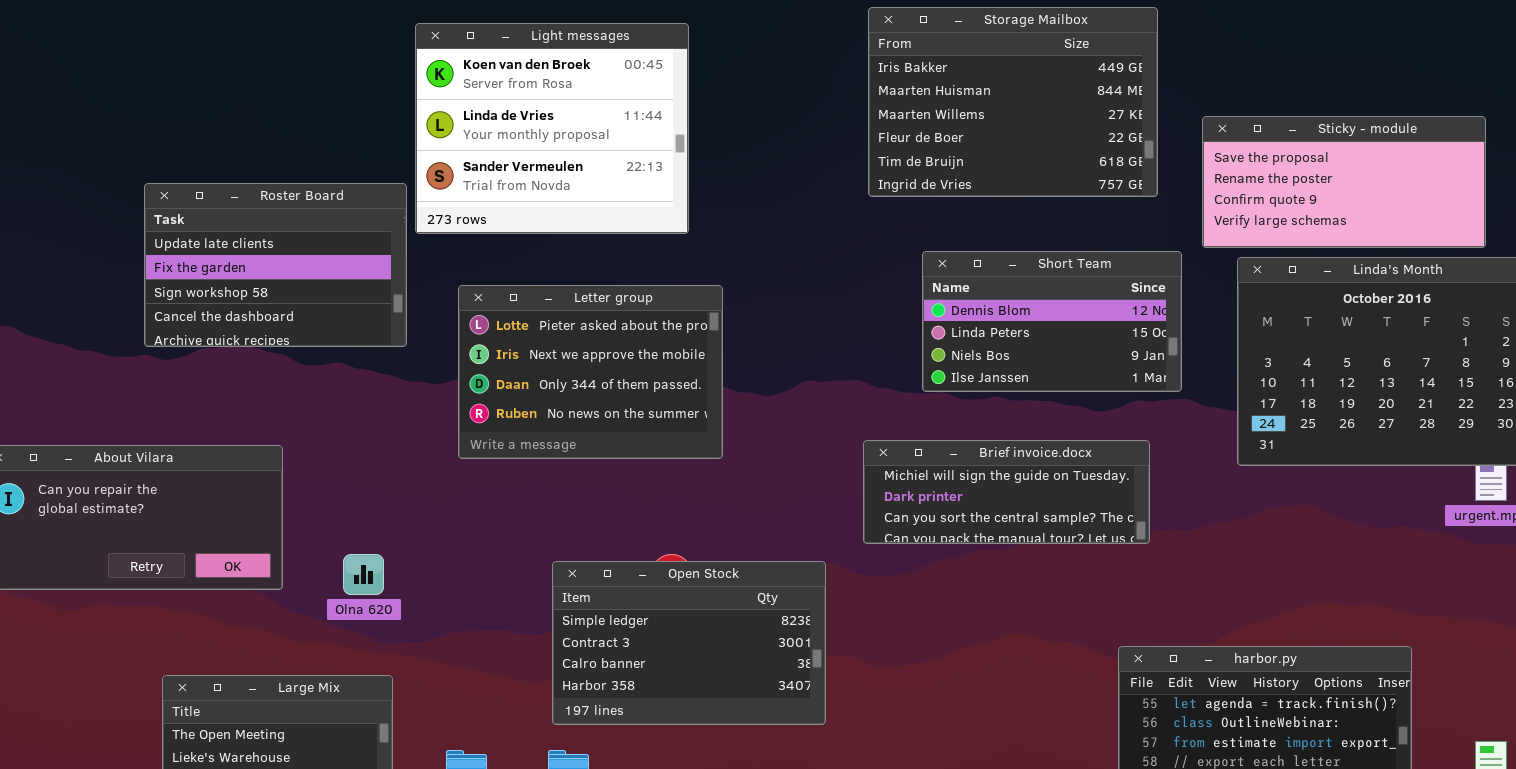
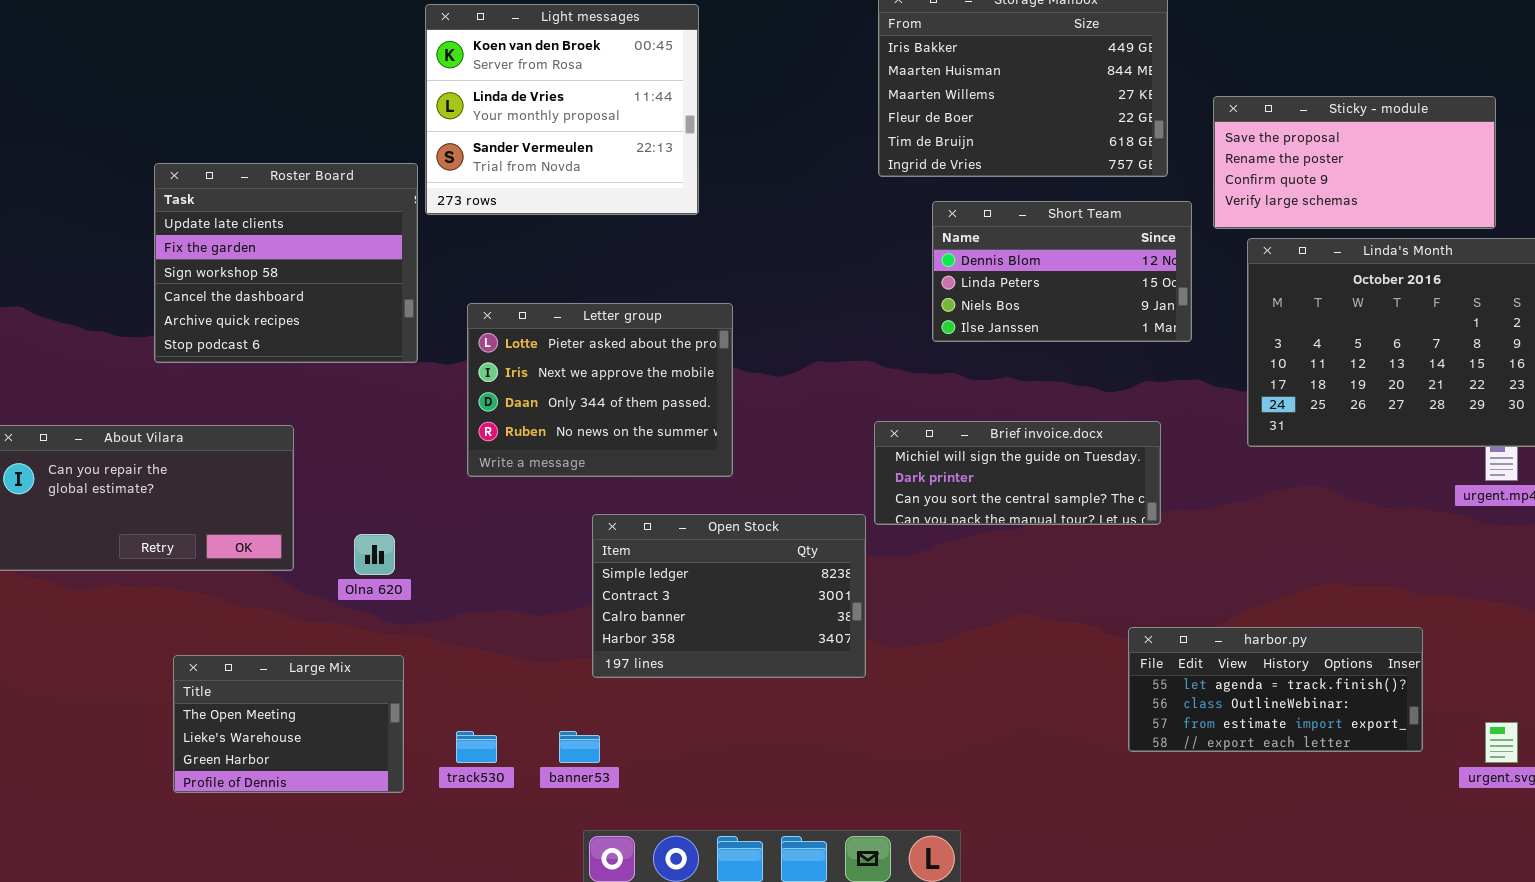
Roster Board: [144,183,407,347] -> [154,163,418,363], resized
Short Team: [922,251,1182,392] -> [932,201,1192,342], moved
Letter group: [458,285,723,459] -> [467,303,733,477], moved
Open Stock: [552,561,826,725] -> [592,514,866,678], moved

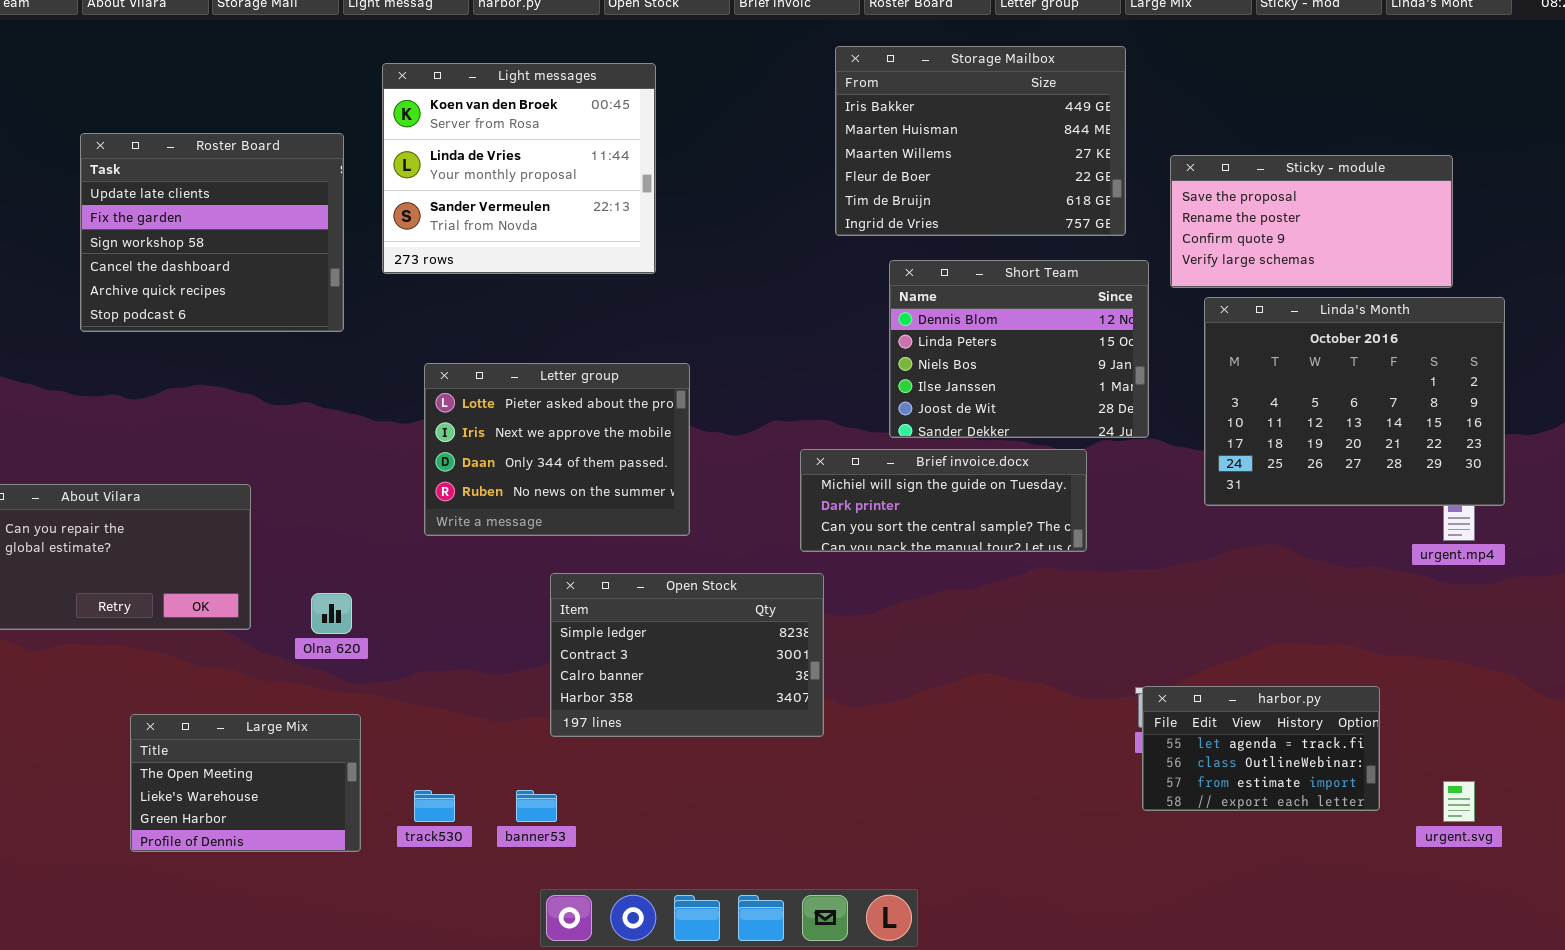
Roster Board: [154,163,418,363] -> [80,133,344,332], moved
Short Team: [932,201,1192,342] -> [889,260,1149,438], resized
Brief invoice.docx: [874,421,1161,525] -> [800,449,1087,552], moved
harbor.py: [1128,627,1423,752] -> [1142,686,1380,811], resized

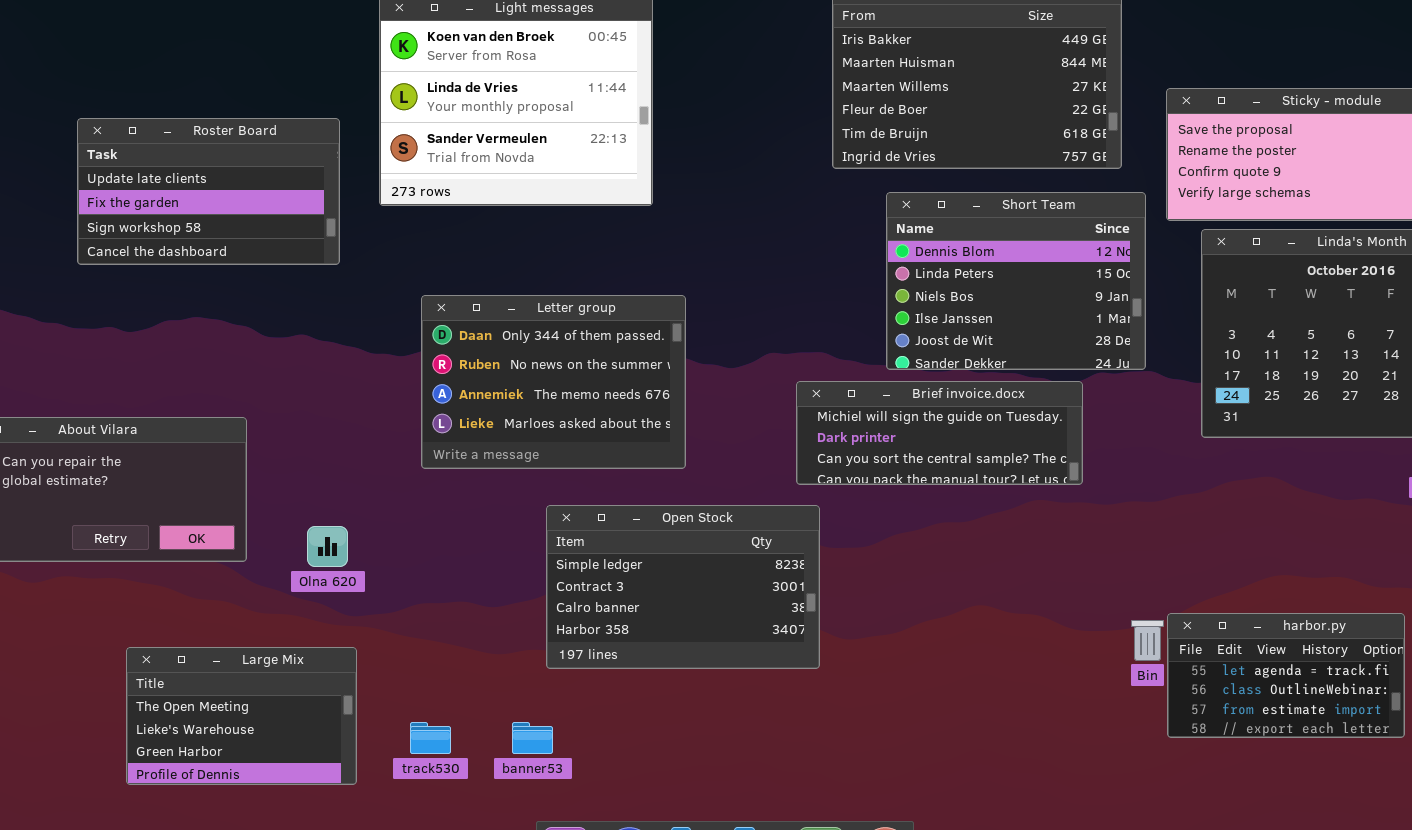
Roster Board: [80,133,344,332] -> [77,118,340,265], resized
Letter group: [424,363,690,536] -> [421,295,686,469], scrolled down 2 rows
harbor.py: [1142,686,1380,811] -> [1167,613,1405,738], moved

